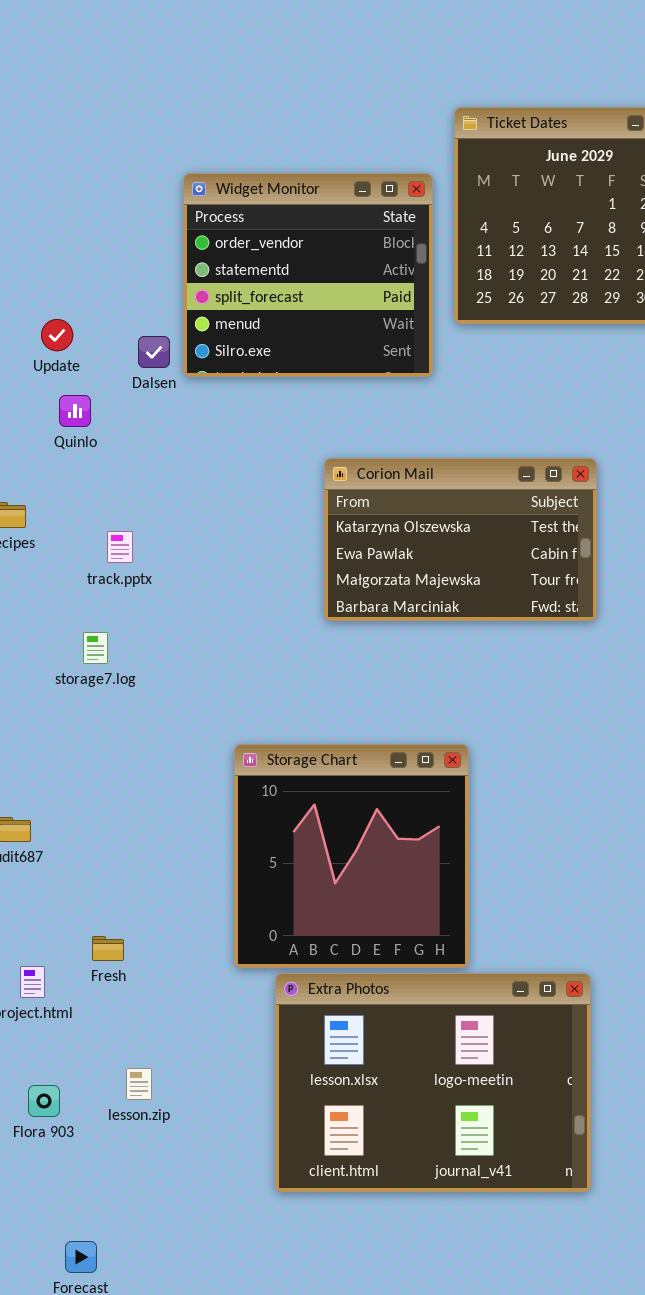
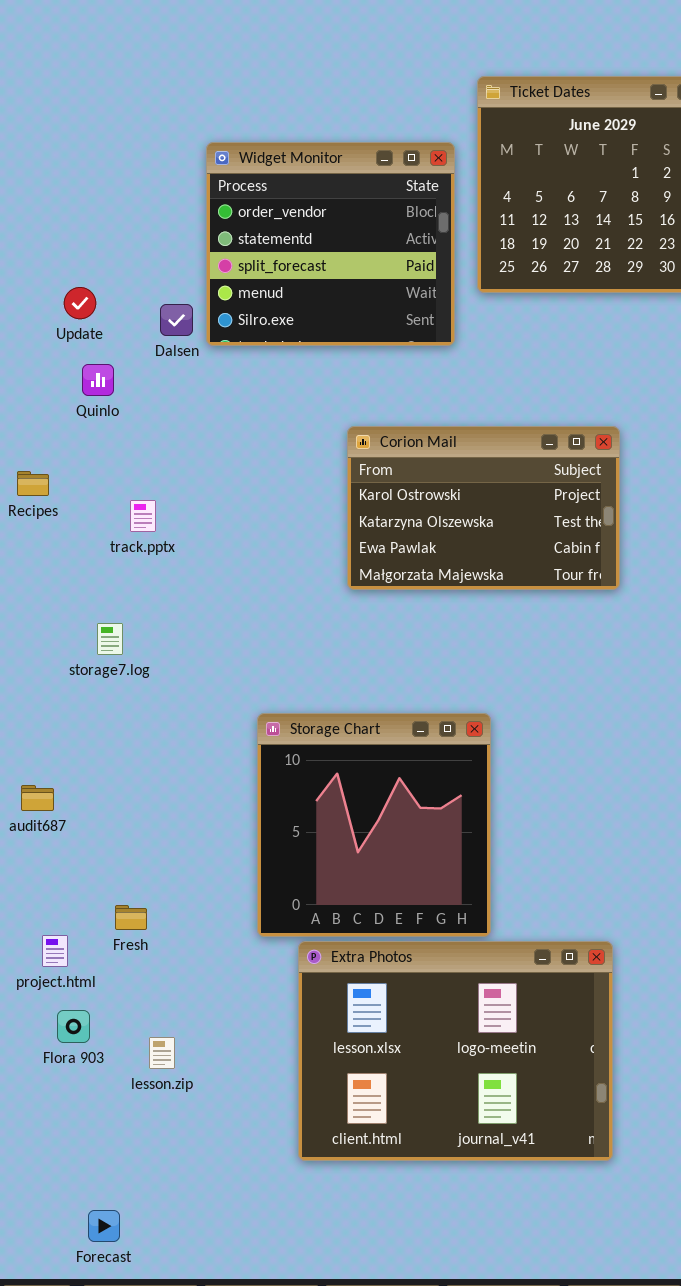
Corion Mail: [324,458,597,621] -> [347,426,620,590], scrolled up 1 row
storage7.log: [83,632,108,664] -> [97,623,123,655], moved
Flora 903: [28,1085,60,1117] -> [57,1010,90,1043], moved

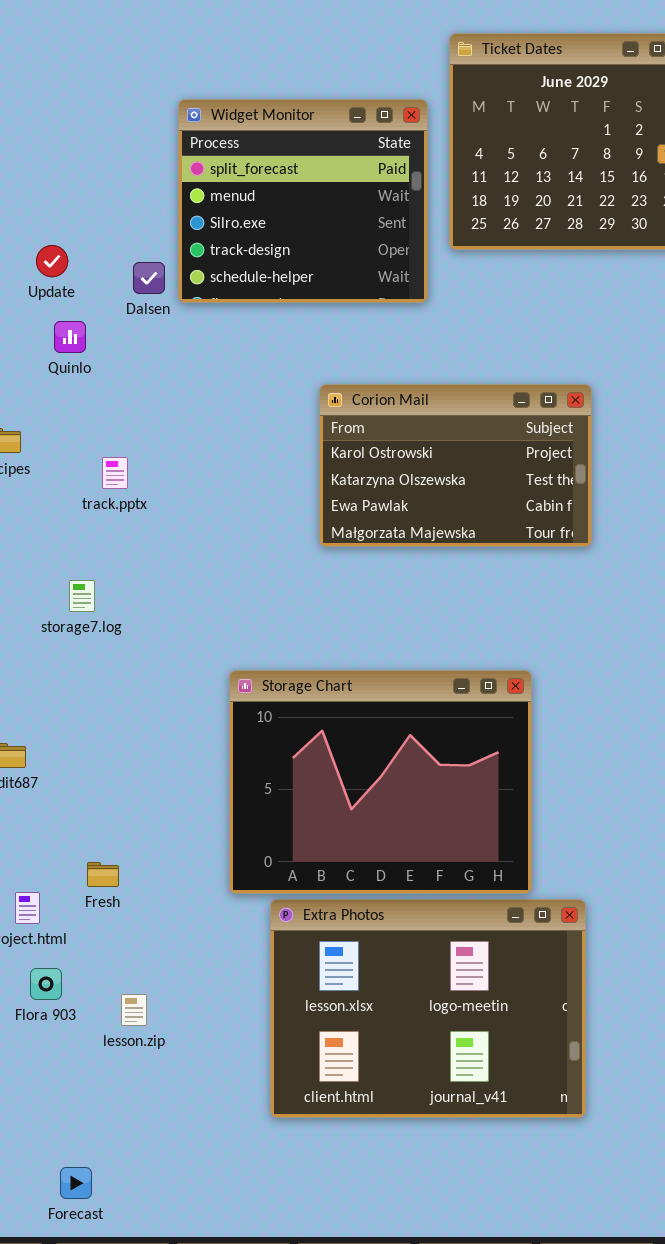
Widget Monitor: [206,142,455,346] -> [178,99,428,303], scrolled down 2 rows
Storage Chart: [257,713,491,937] -> [229,670,532,894], resized

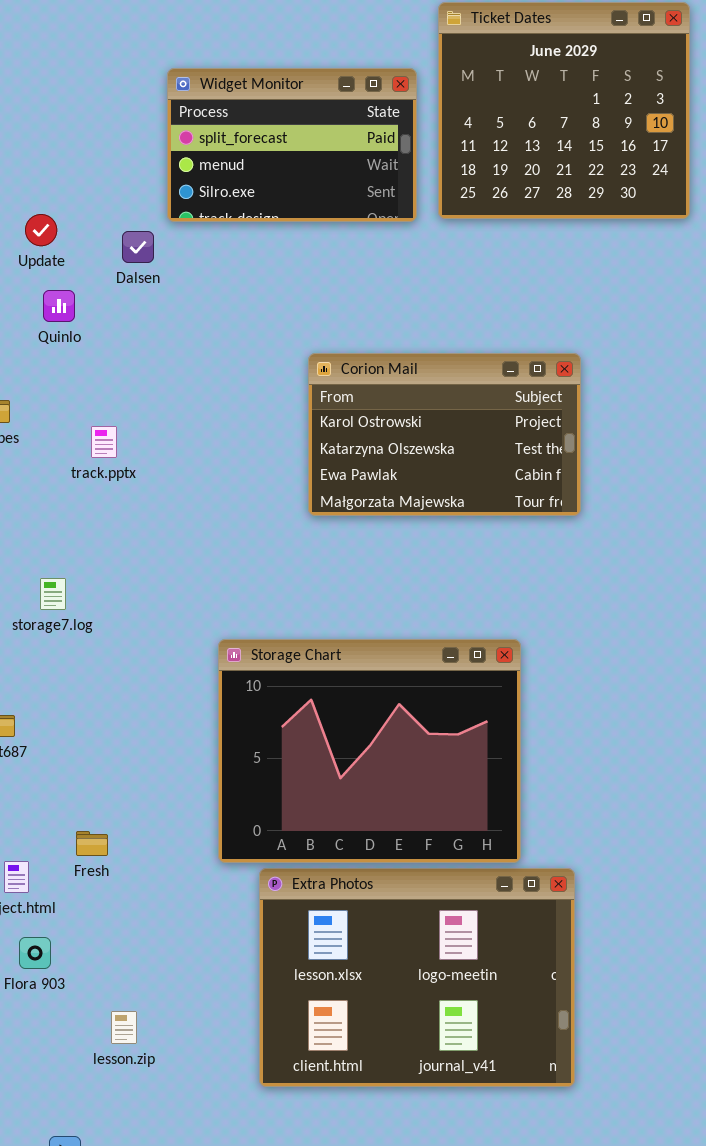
Widget Monitor: [178,99,428,303] -> [167,68,417,222], resized
storage7.log: [69,580,95,612] -> [40,578,66,610], moved
lesson.zip: [121,994,147,1026] -> [111,1011,137,1044], moved

